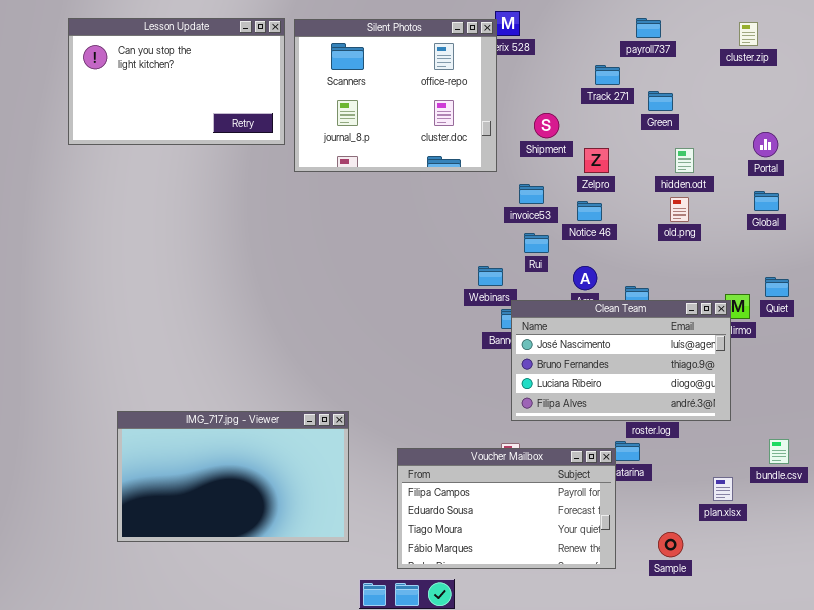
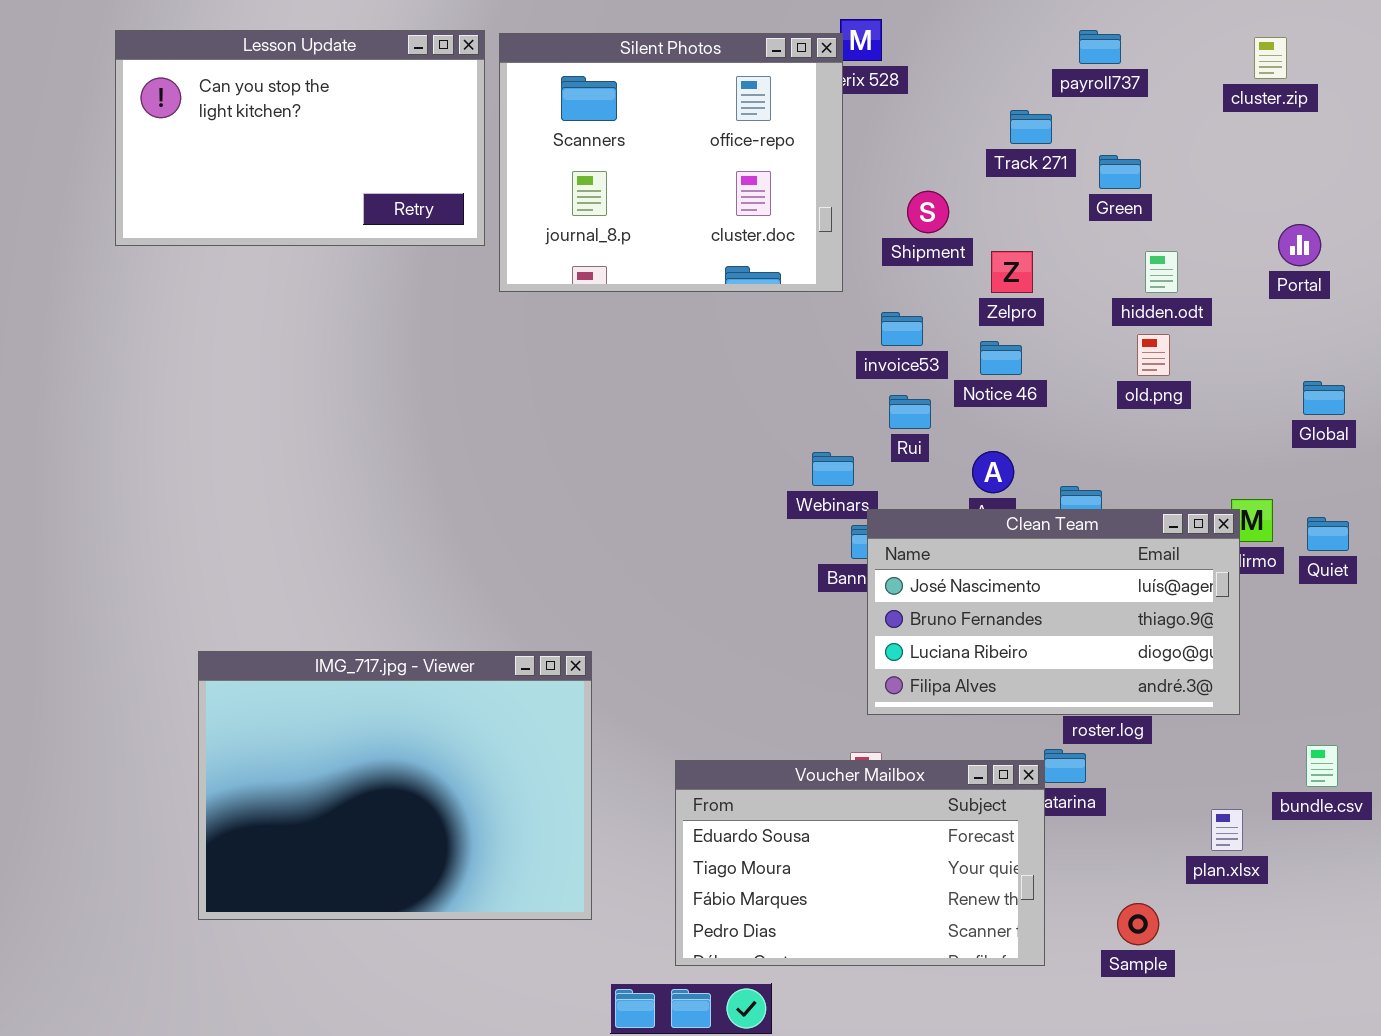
Global: [754,191,779,211] -> [1303,381,1345,415], moved
Quiet: [765,277,789,297] -> [1307,517,1349,551], moved
IMG_717.jpg - Viewer: [117,411,349,542] -> [198,651,592,920], resized
Voucher Mailbox: [397,448,616,569] -> [675,760,1045,966], scrolled down 1 row

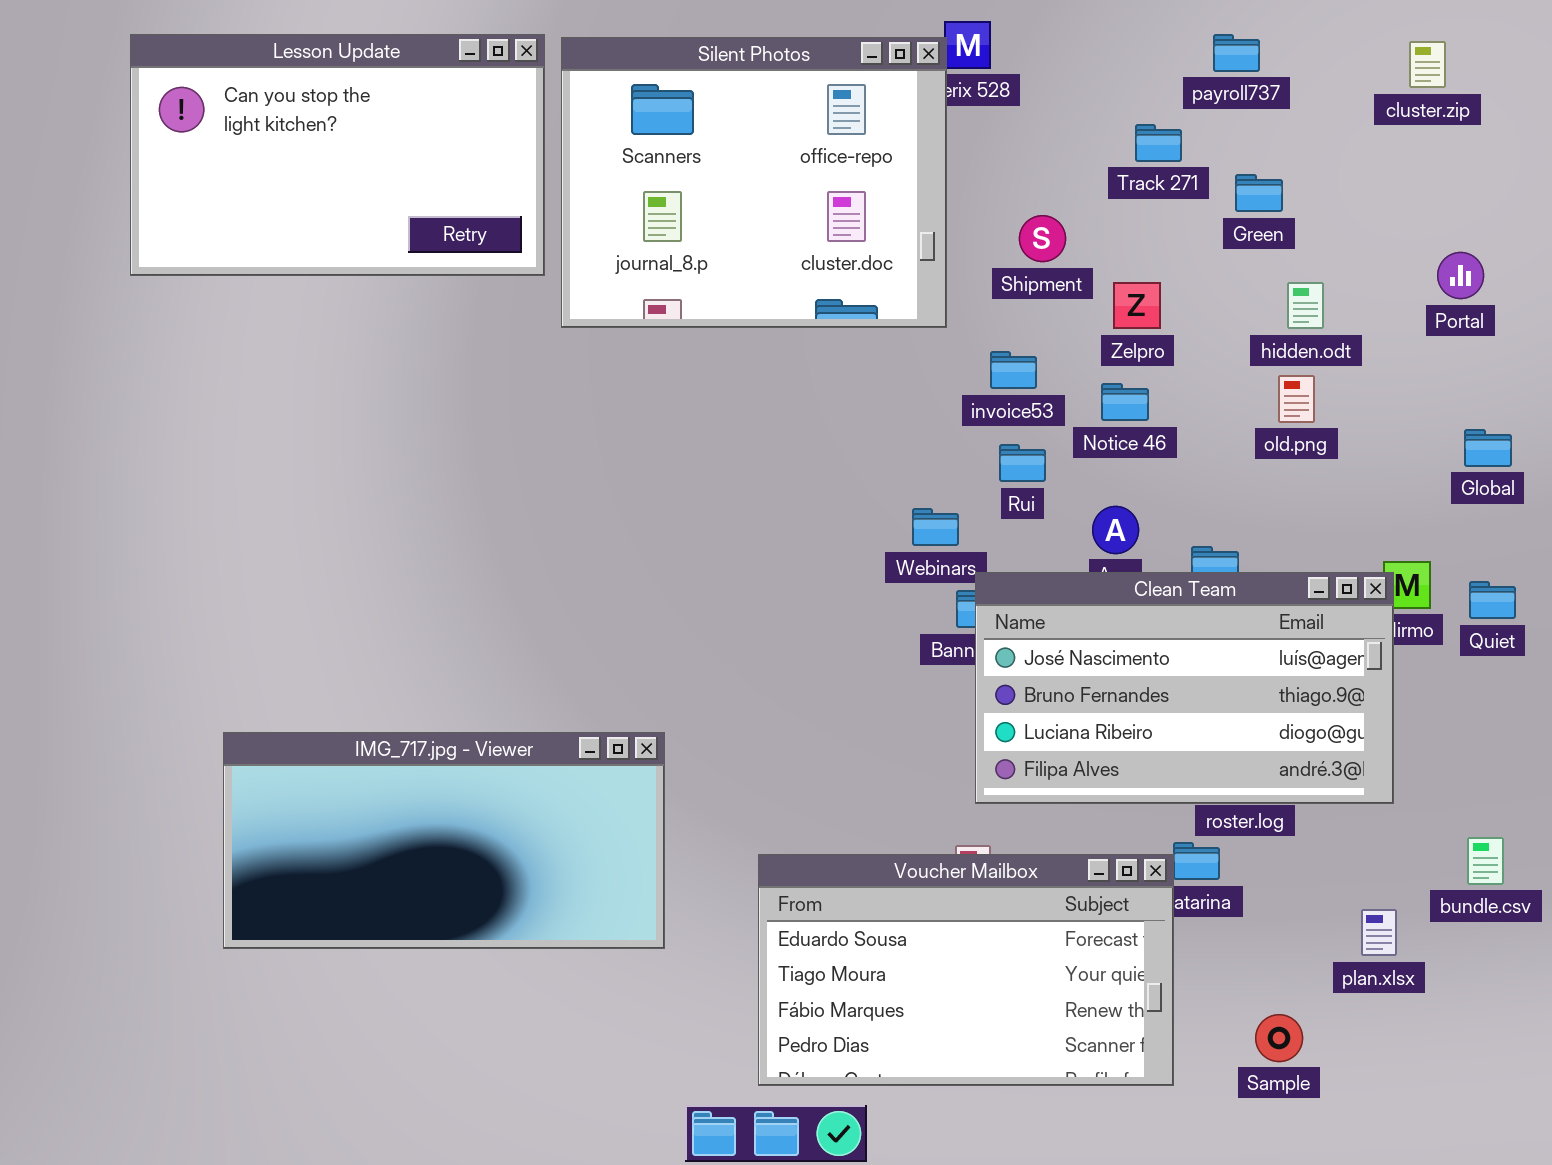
IMG_717.jpg - Viewer: [198,651,592,920] -> [223,732,665,949], resized

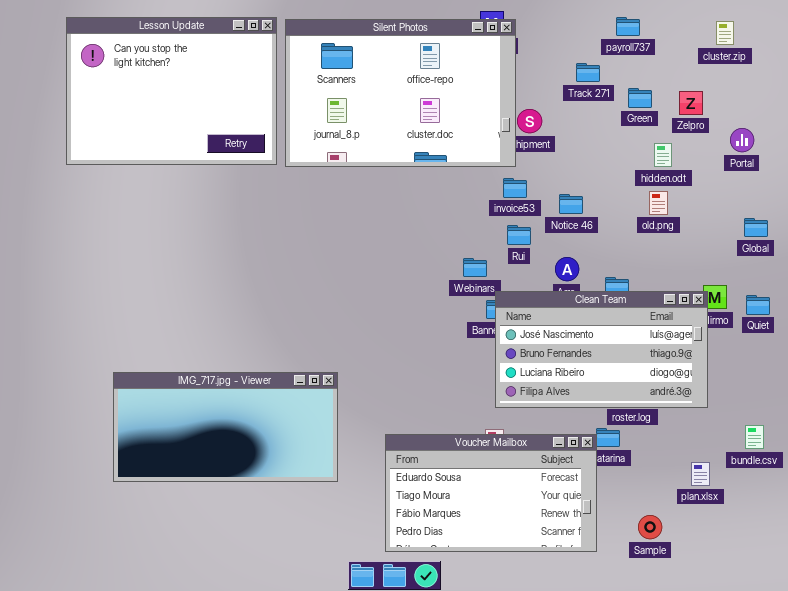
Lesson Update: [130,34,545,276] -> [66,17,277,165], resized
Silent Photos: [561,37,947,328] -> [285,19,516,167], resized
Zelpro: [1113,282,1161,329] -> [679,91,703,115], moved

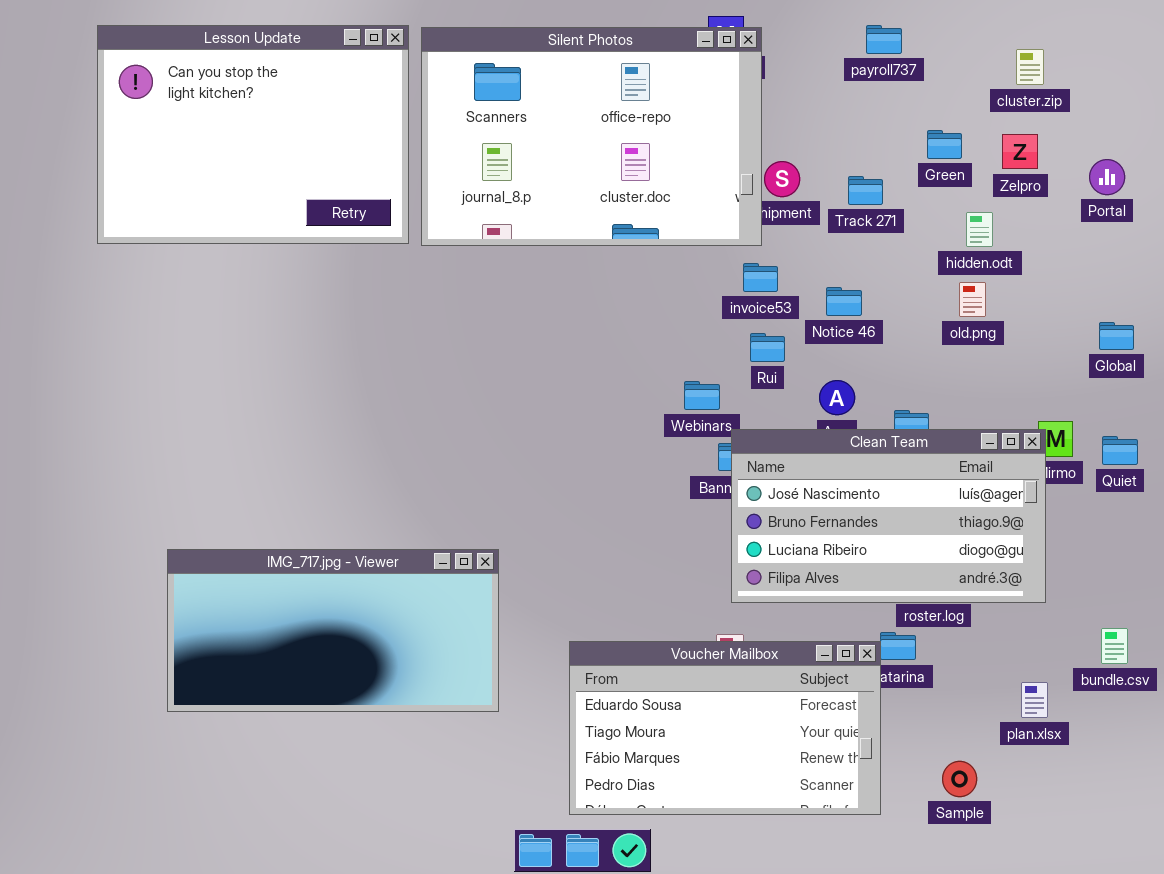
payroll737: [616,17,640,36] -> [866,25,902,54], moved
cluster.zip: [716,21,734,45] -> [1016,49,1044,85], moved
Track 271: [576,63,600,82] -> [848,176,883,205], moved
Portal: [730,128,754,152] -> [1089,159,1125,195], moved

